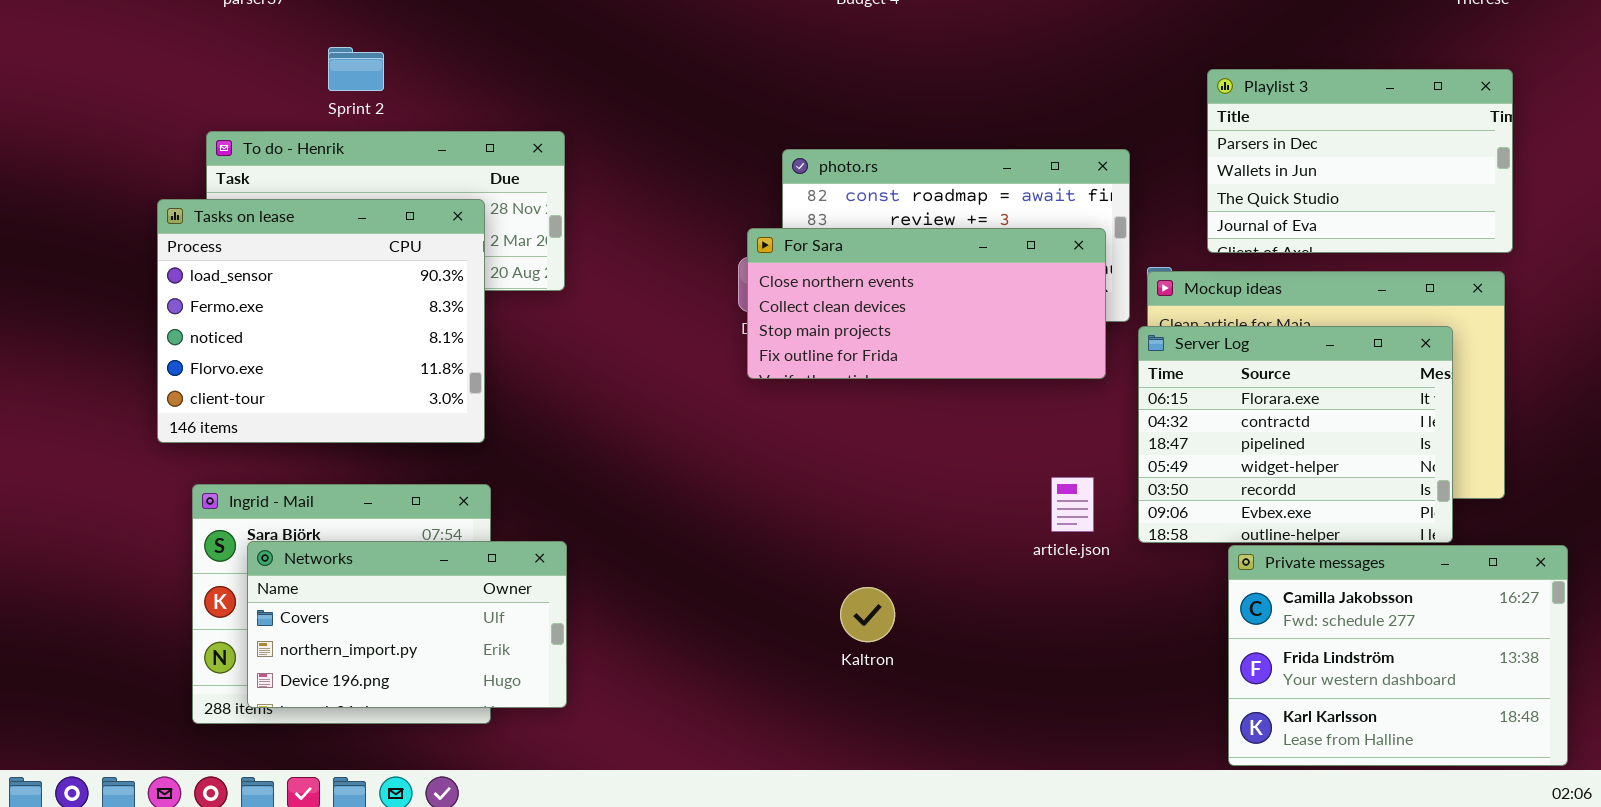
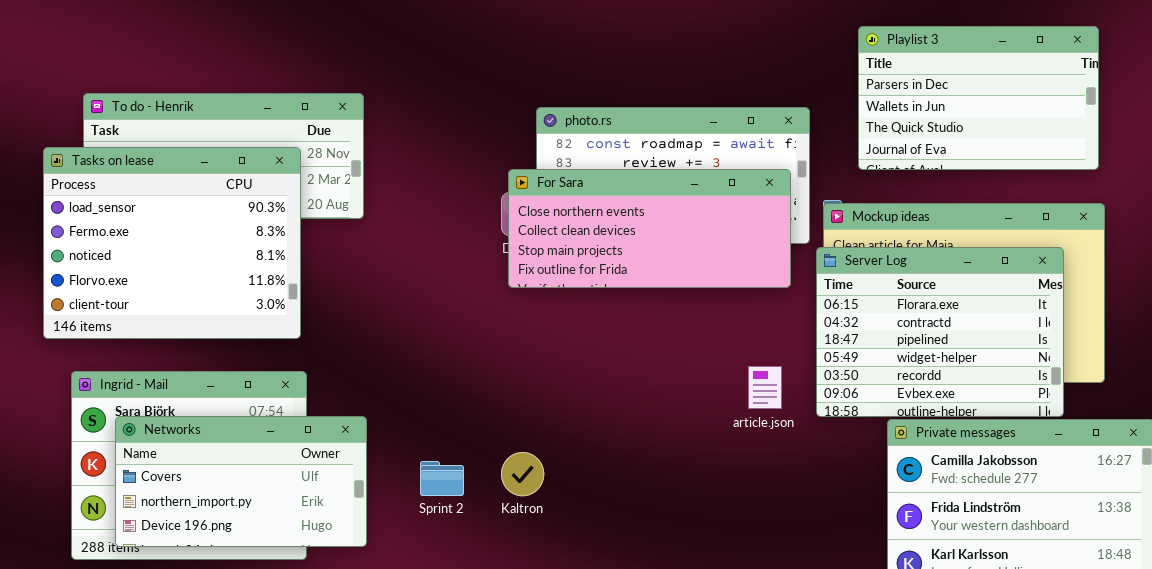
Sprint 2: [328,47,384,91] -> [420,461,464,496], moved
Playlist 3: [1207,69,1513,253] -> [858,26,1099,170], moved
Kaltron: [840,587,895,642] -> [501,452,544,496], moved

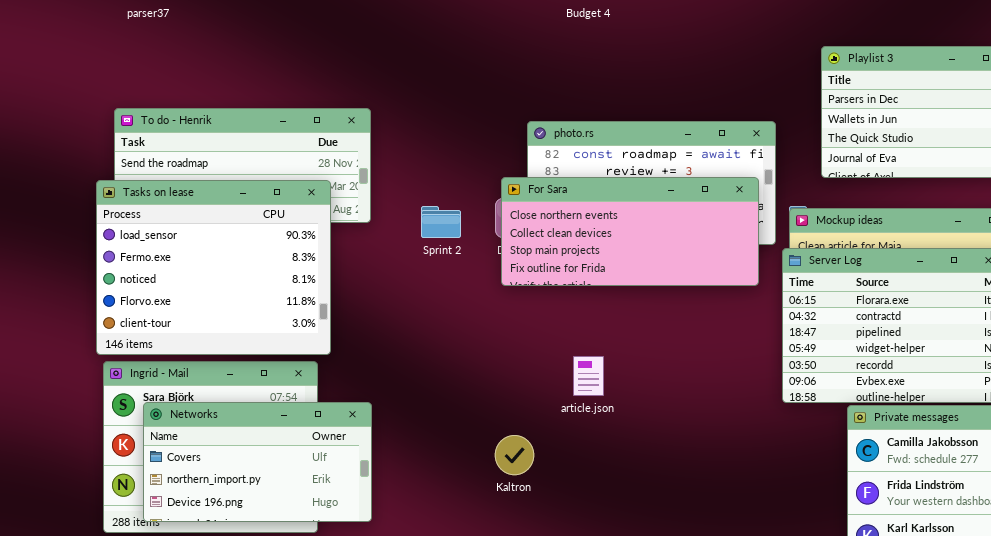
Tasks on lease: [43,147,301,339] -> [96,180,331,355], moved
article.json: [748,366,782,409] -> [573,356,604,396], moved
Sprint 2: [420,461,464,496] -> [421,206,461,238], moved

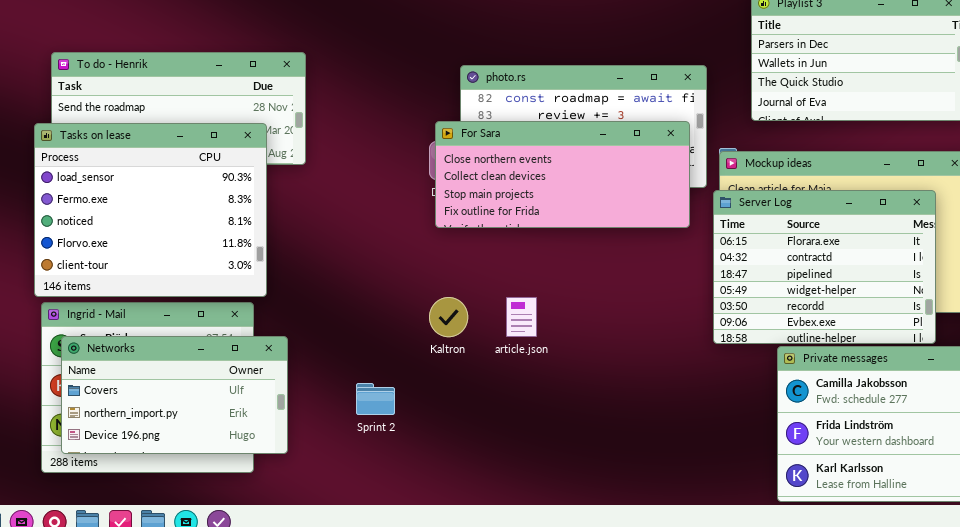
Sprint 2: [421,206,461,238] -> [356,383,395,415], moved
Networks: [143,402,372,522] -> [61,336,288,454], moved
Kaltron: [495,435,534,475] -> [429,297,468,337], moved

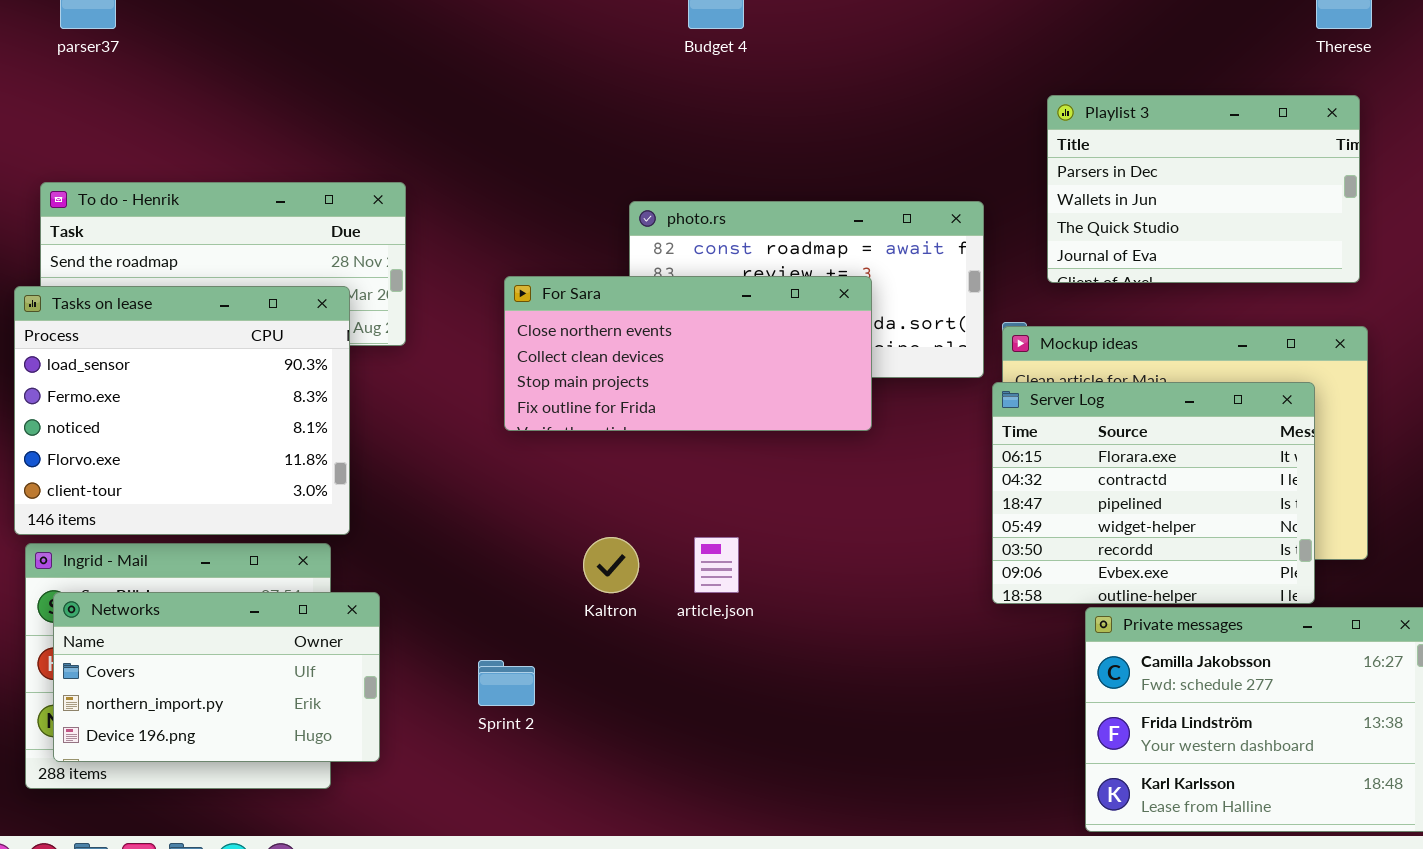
For Sara: [435,121,690,228] -> [504,276,872,431], moved

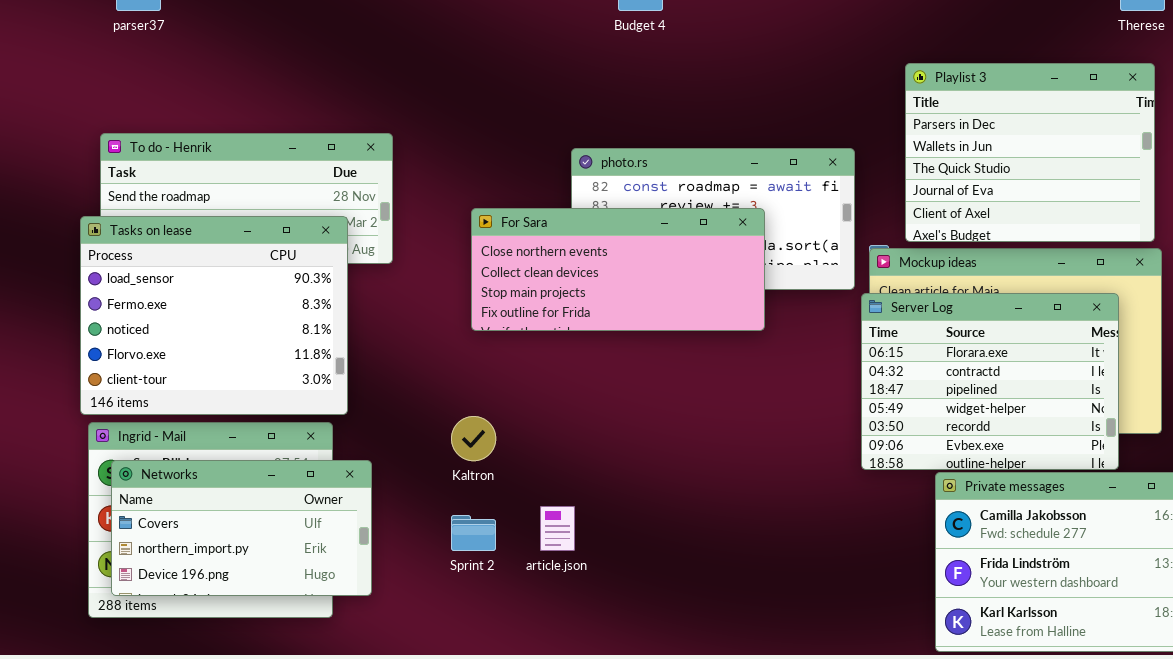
Playlist 3: [1047,95,1360,283] -> [905,63,1155,242], resized
Kaltron: [583,537,639,593] -> [451,416,496,461], moved
article.json: [694,537,739,593] -> [540,506,575,551], moved

